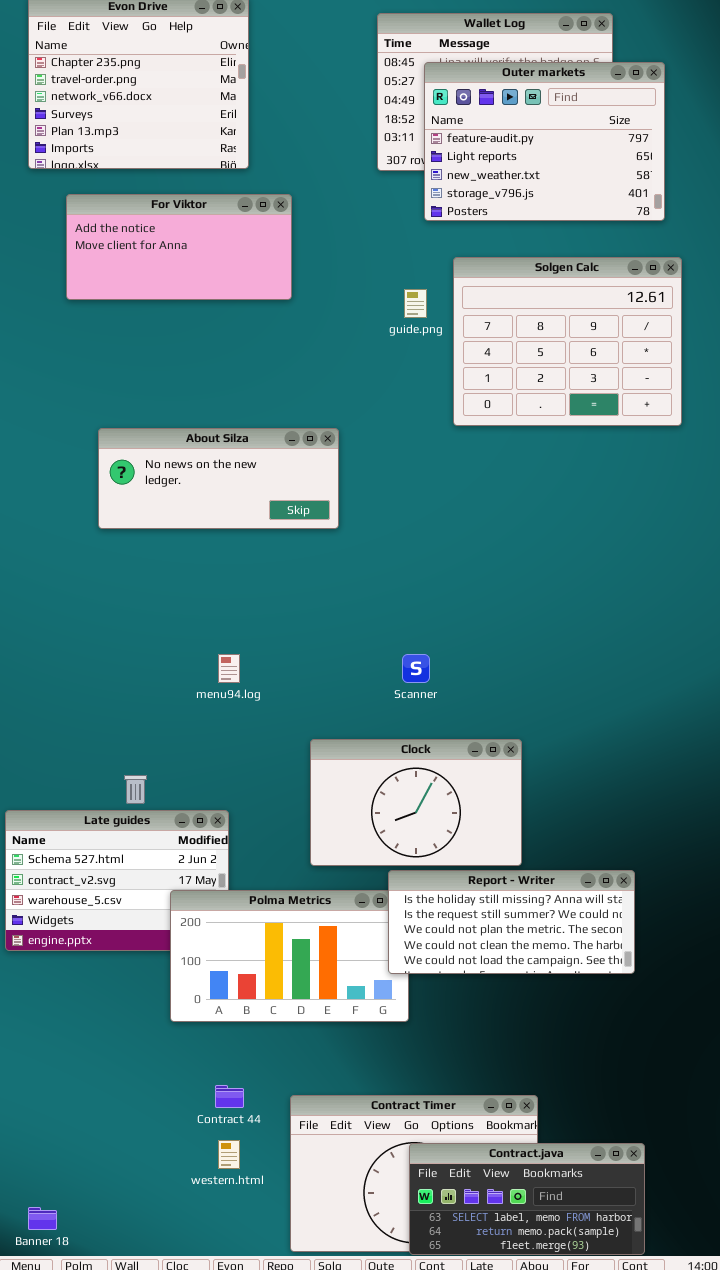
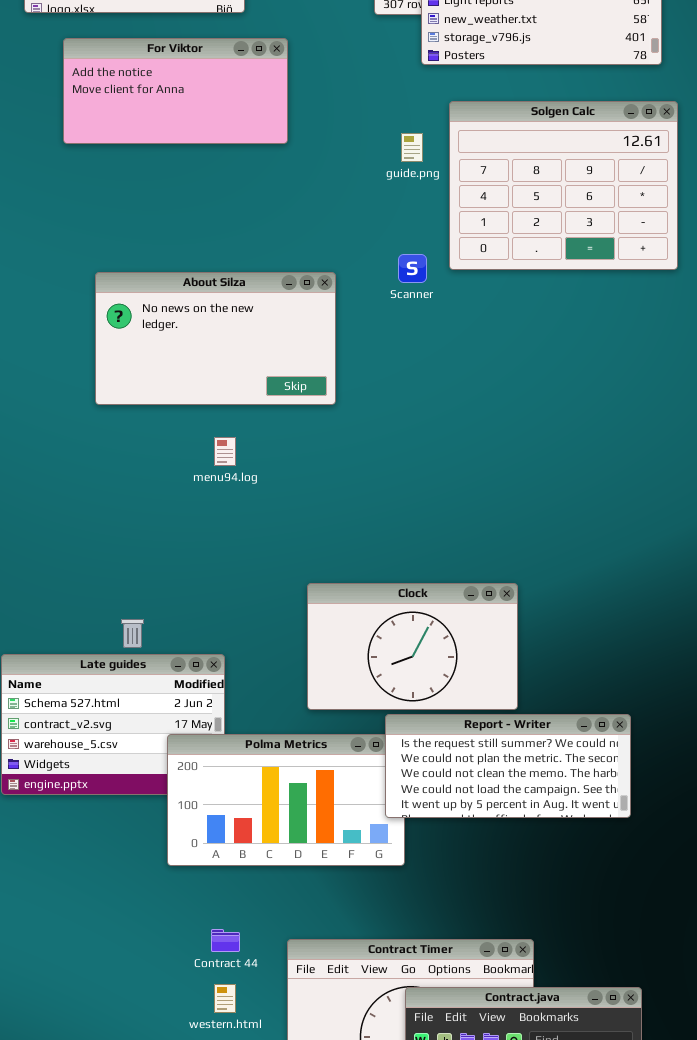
About Silza: [98,428,339,529] -> [95,272,336,405], resized
menu94.log: [218,654,240,683] -> [214,437,236,466], moved
Scanner: [402,654,430,683] -> [398,254,427,283], moved
Report - Writer: [388,870,635,974] -> [385,714,631,818], scrolled down 1 row

